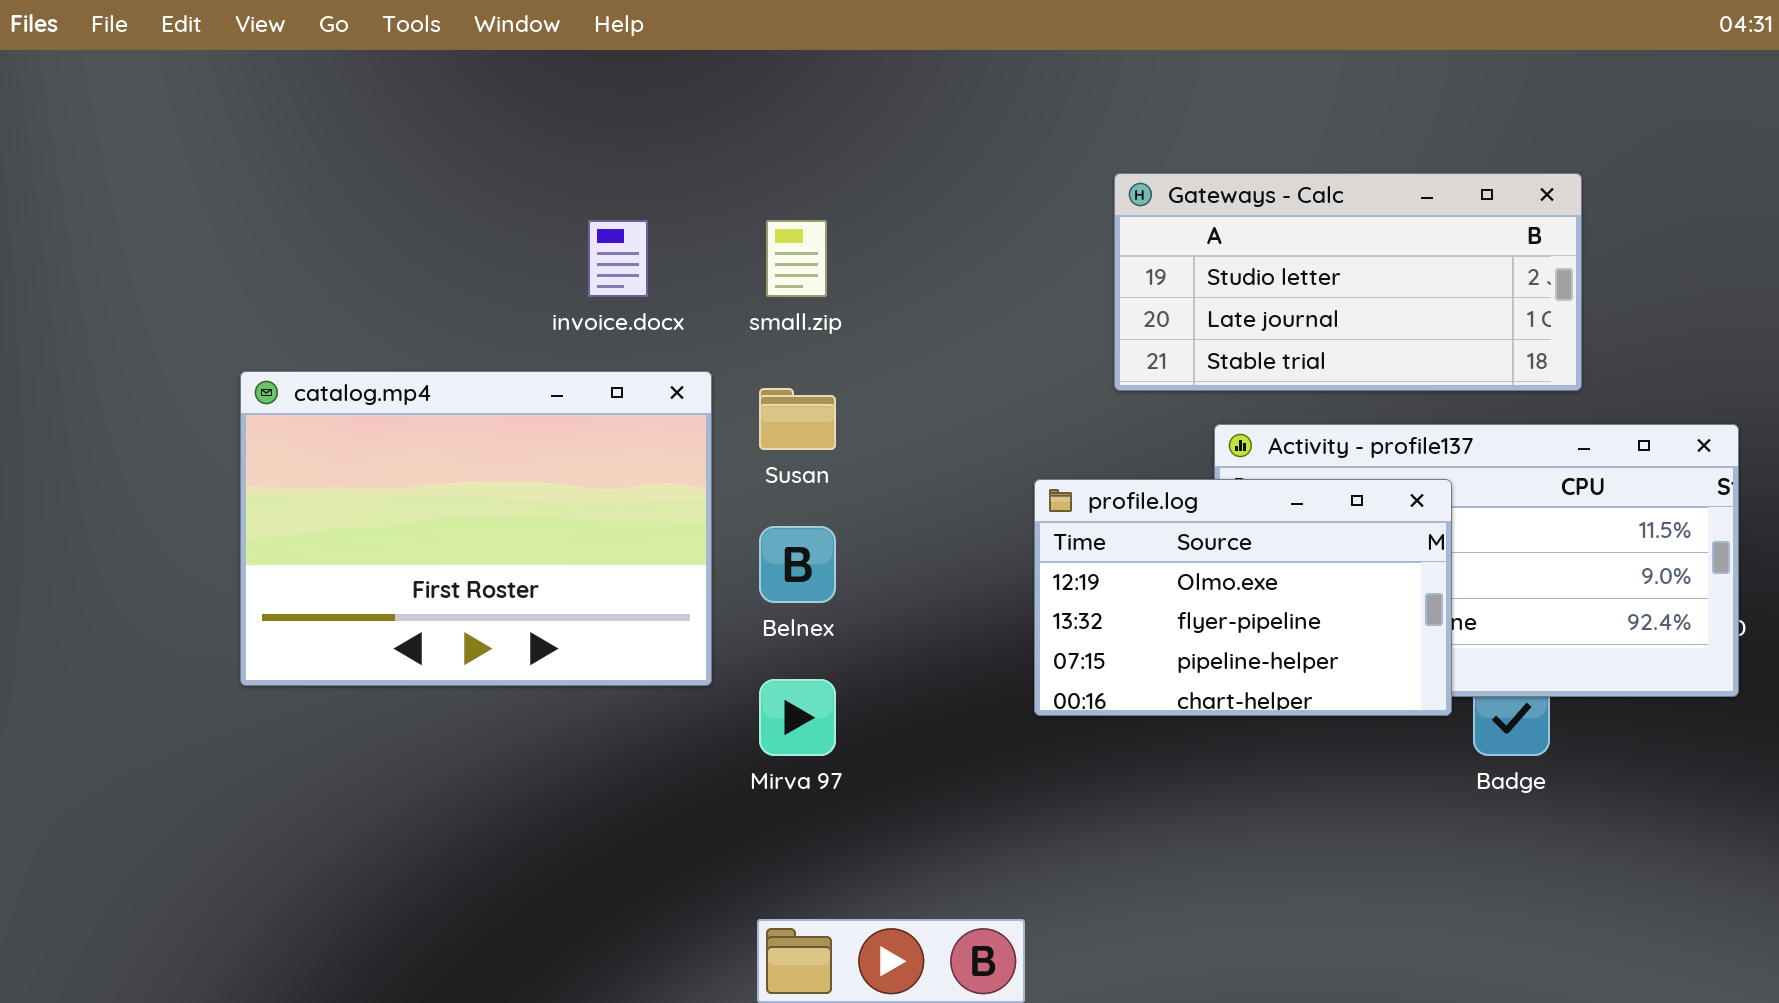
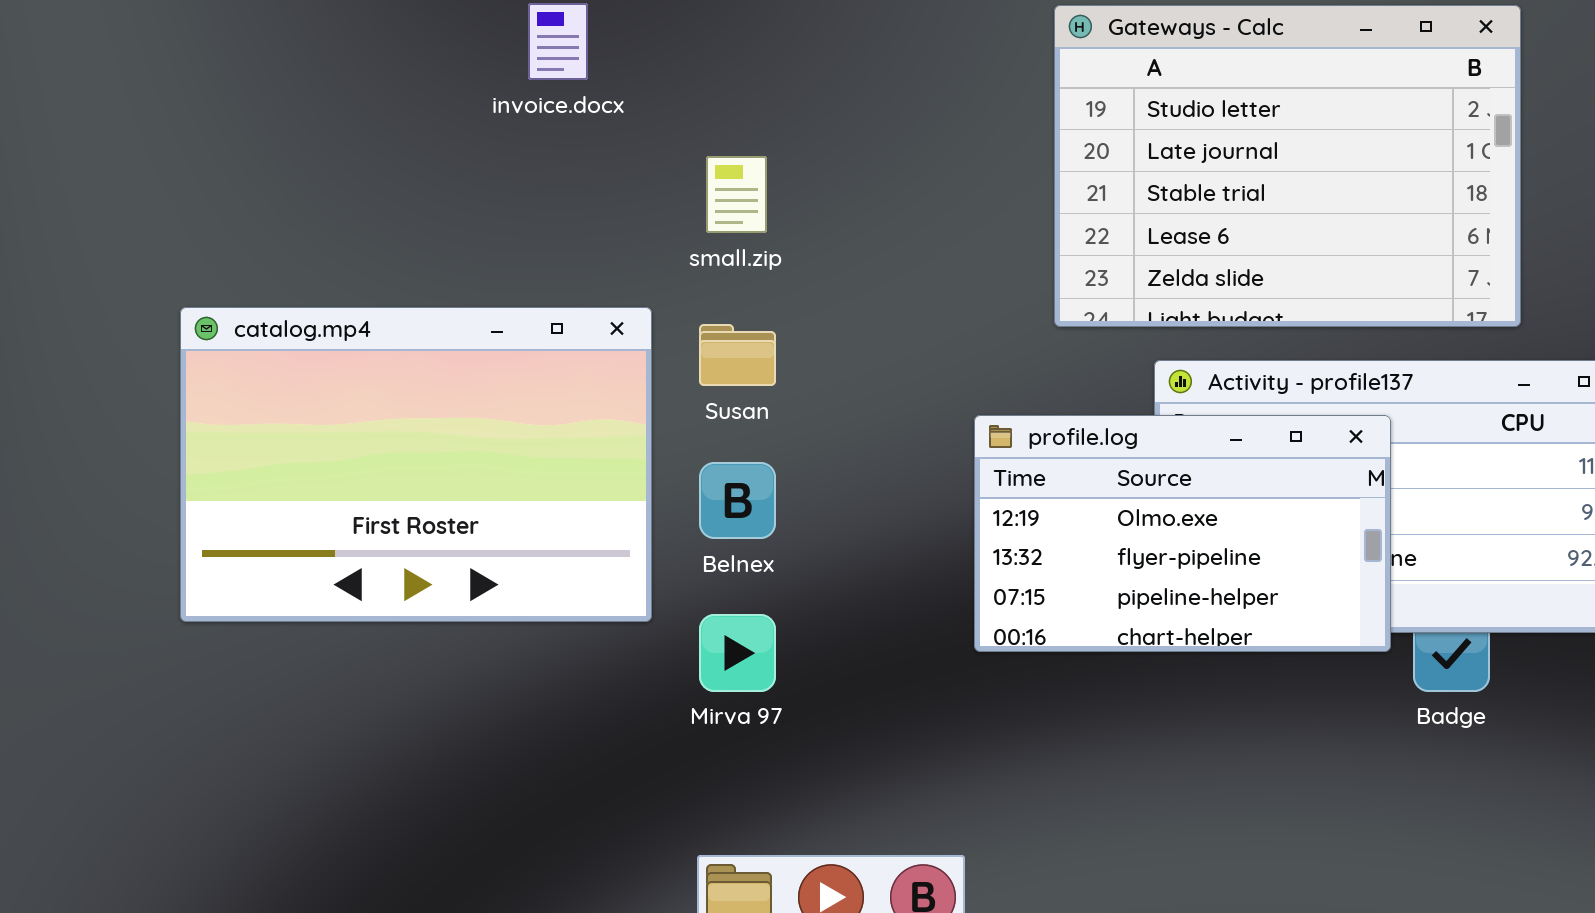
Gateways - Calc: [1114,173,1582,391] -> [1054,5,1521,327], resized
invoice.docx: [588,220,648,297] -> [528,3,588,80], moved

